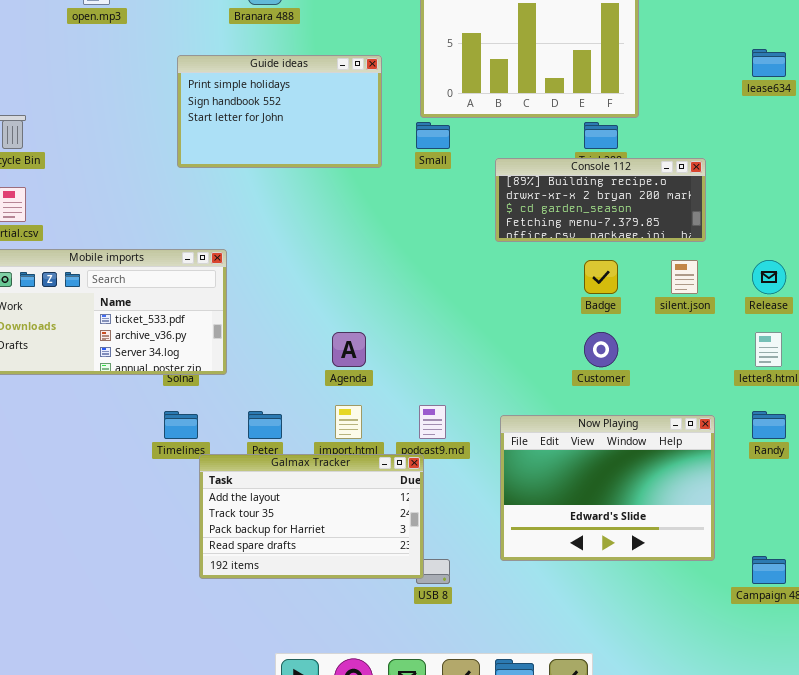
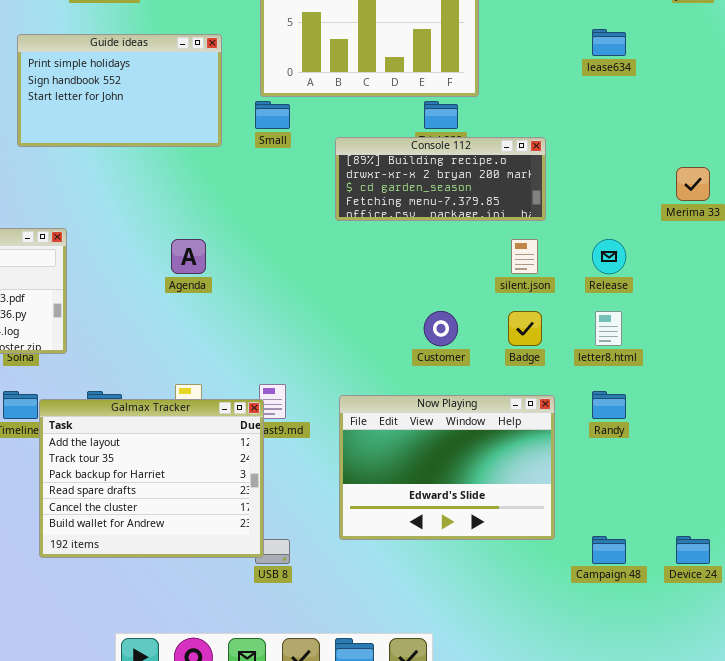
Badge: [584,260,618,294] -> [508,311,542,346], moved
Agenda: [332,332,366,367] -> [171,239,206,274], moved
Galmax Tracker: [199,454,424,579] -> [39,399,264,558], resized

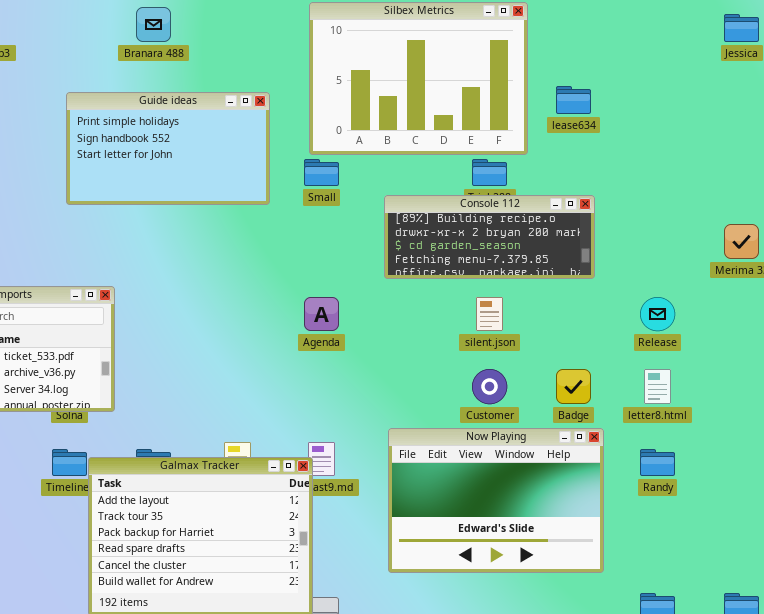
lease634: [592,29,626,56] -> [556,86,591,114], moved
Agenda: [171,239,206,274] -> [304,297,339,331], moved
silent.json: [511,239,538,274] -> [476,297,503,331], moved
Now Playing: [339,395,555,540] -> [388,428,604,573], moved

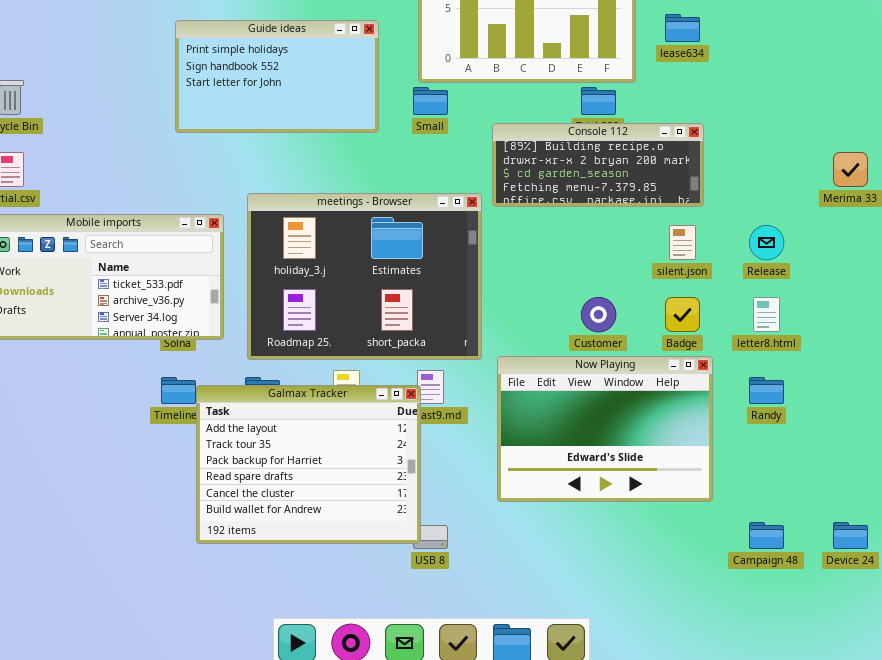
meetings - Browser: none -> [247,193,482,360], opened
silent.json: [476,297,503,331] -> [669,225,696,260], moved

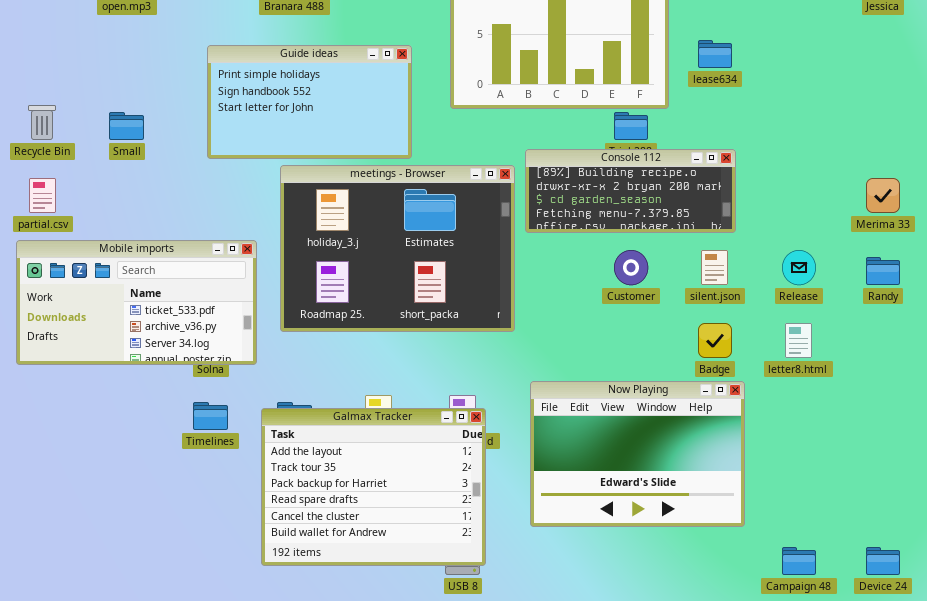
Small: [413,87,448,115] -> [109,112,144,140], moved
meetings - Browser: [247,193,482,360] -> [280,165,515,332], moved
Customer: [581,297,616,332] -> [614,250,648,285], moved
Randy: [749,377,784,404] -> [866,257,900,285], moved
Galmax Tracker: [196,385,421,544] -> [261,408,486,566], moved

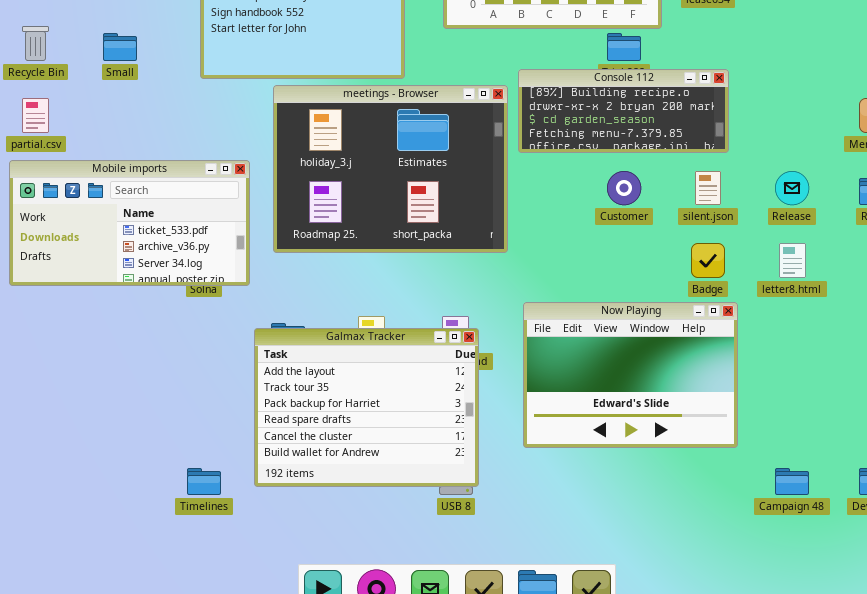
Timelines: [193,402,228,430] -> [187,468,221,495], moved

